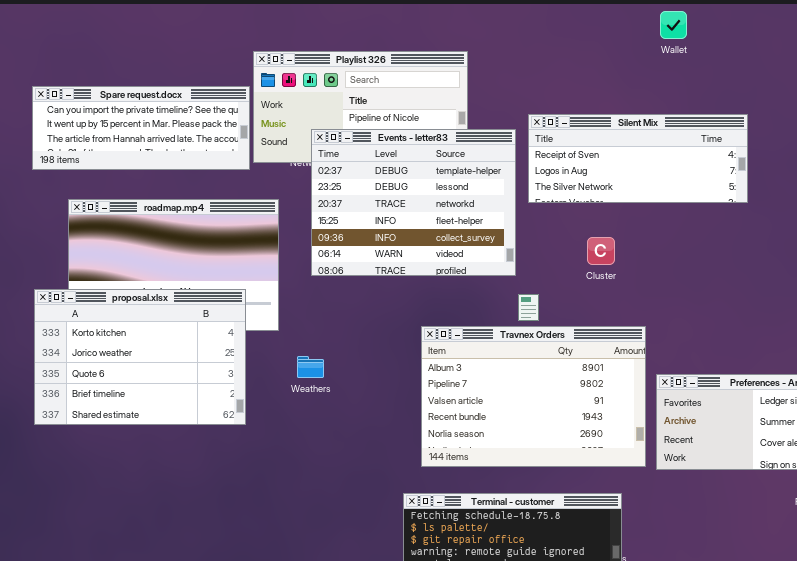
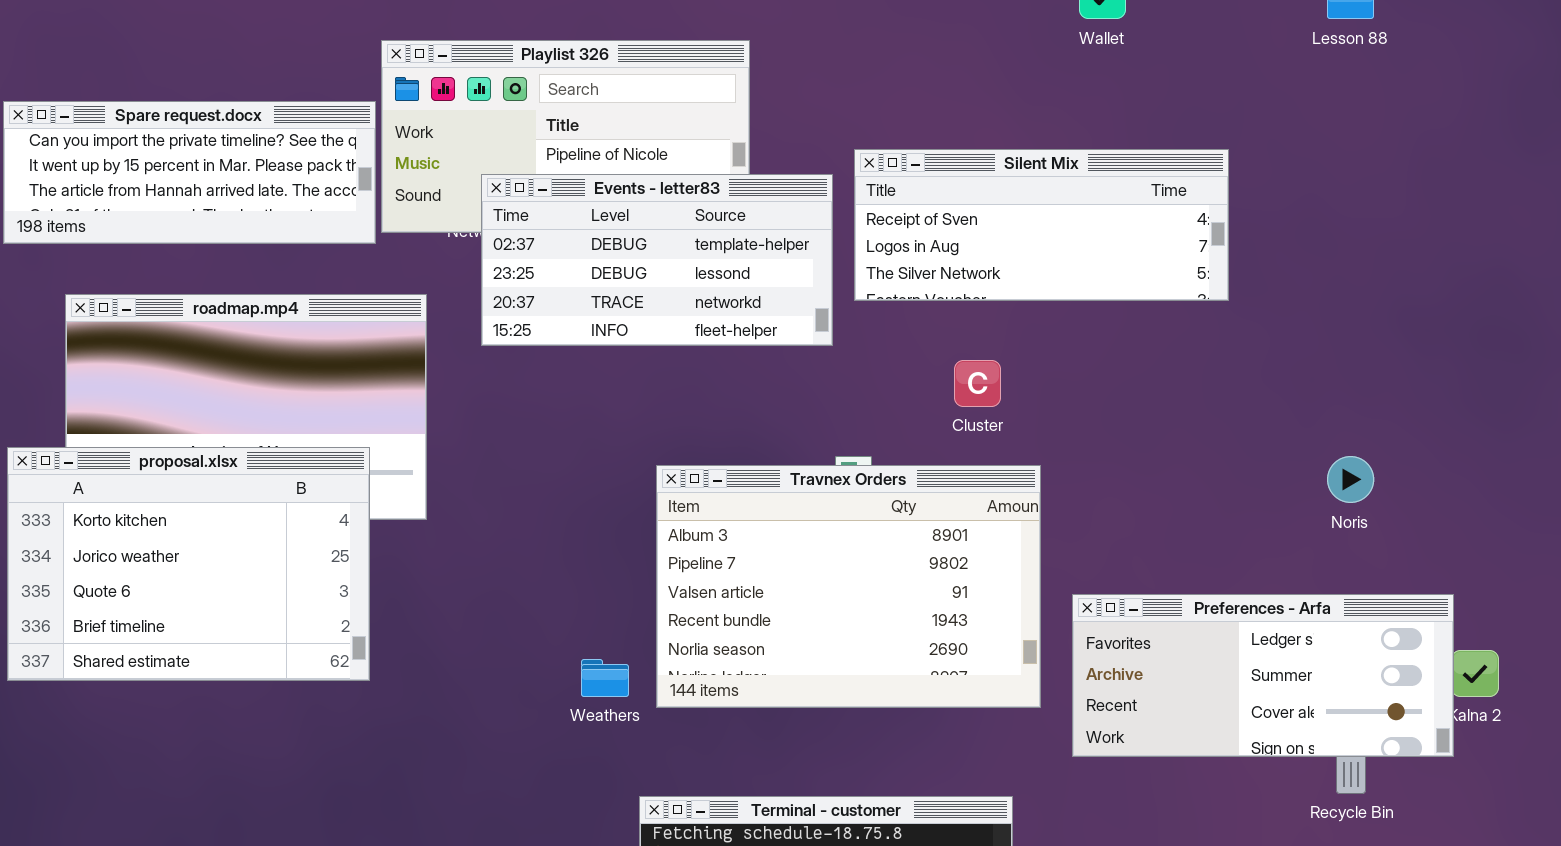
Events - letter83: [311,129,516,276] -> [481,174,833,346], resized
Travnex Orders: [421,326,646,467] -> [656,465,1041,708], moved
Weathers: [297,356,324,378] -> [581,659,629,697], moved

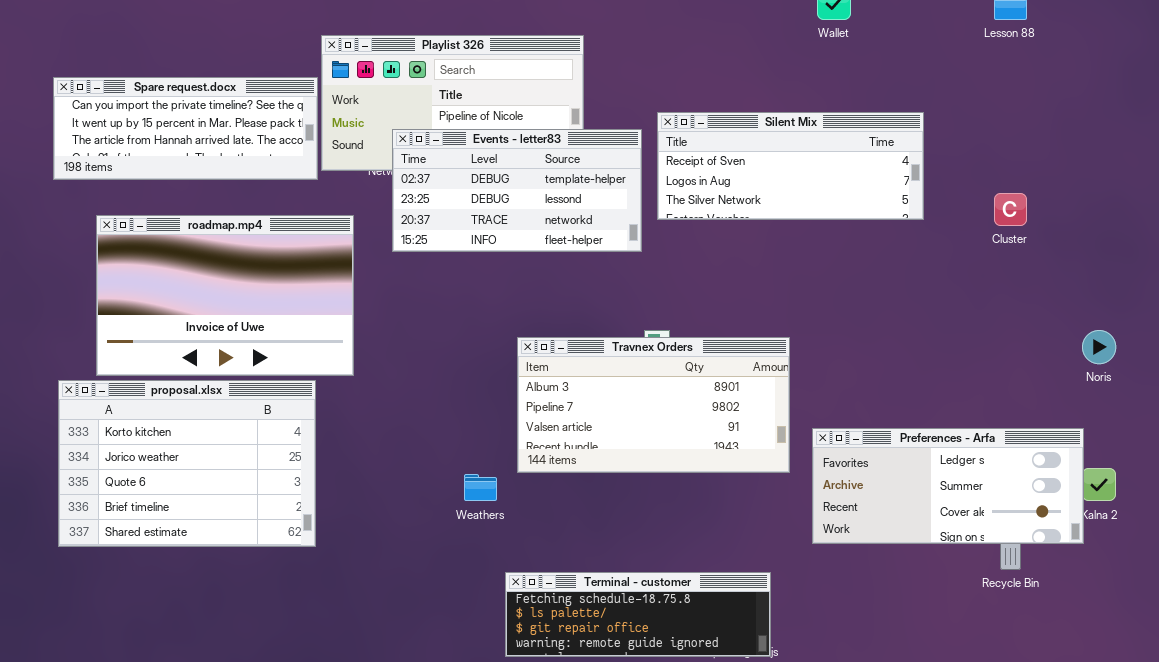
Cluster: [954,360,1001,407] -> [994,193,1027,226], moved
proposal.xlsx: [7,447,370,681] -> [58,380,316,547], moved
Noris: [1327,456,1374,503] -> [1082,330,1116,364], moved
Travnex Orders: [656,465,1041,708] -> [517,337,790,473], resized

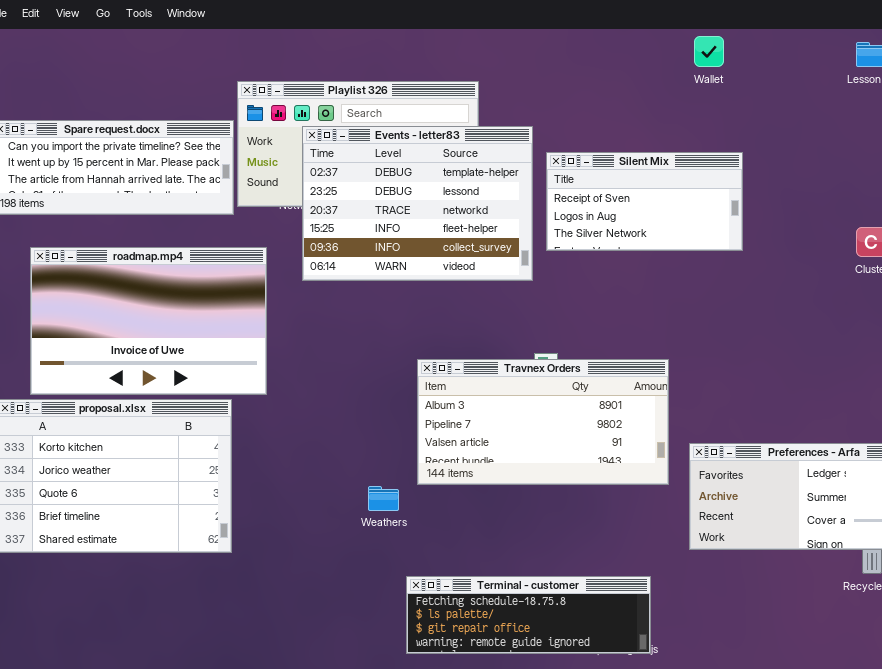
Silent Mix: [657,112,924,220] -> [546,152,743,251], resized
Events - letter83: [392,129,642,252] -> [302,126,533,281], resized

